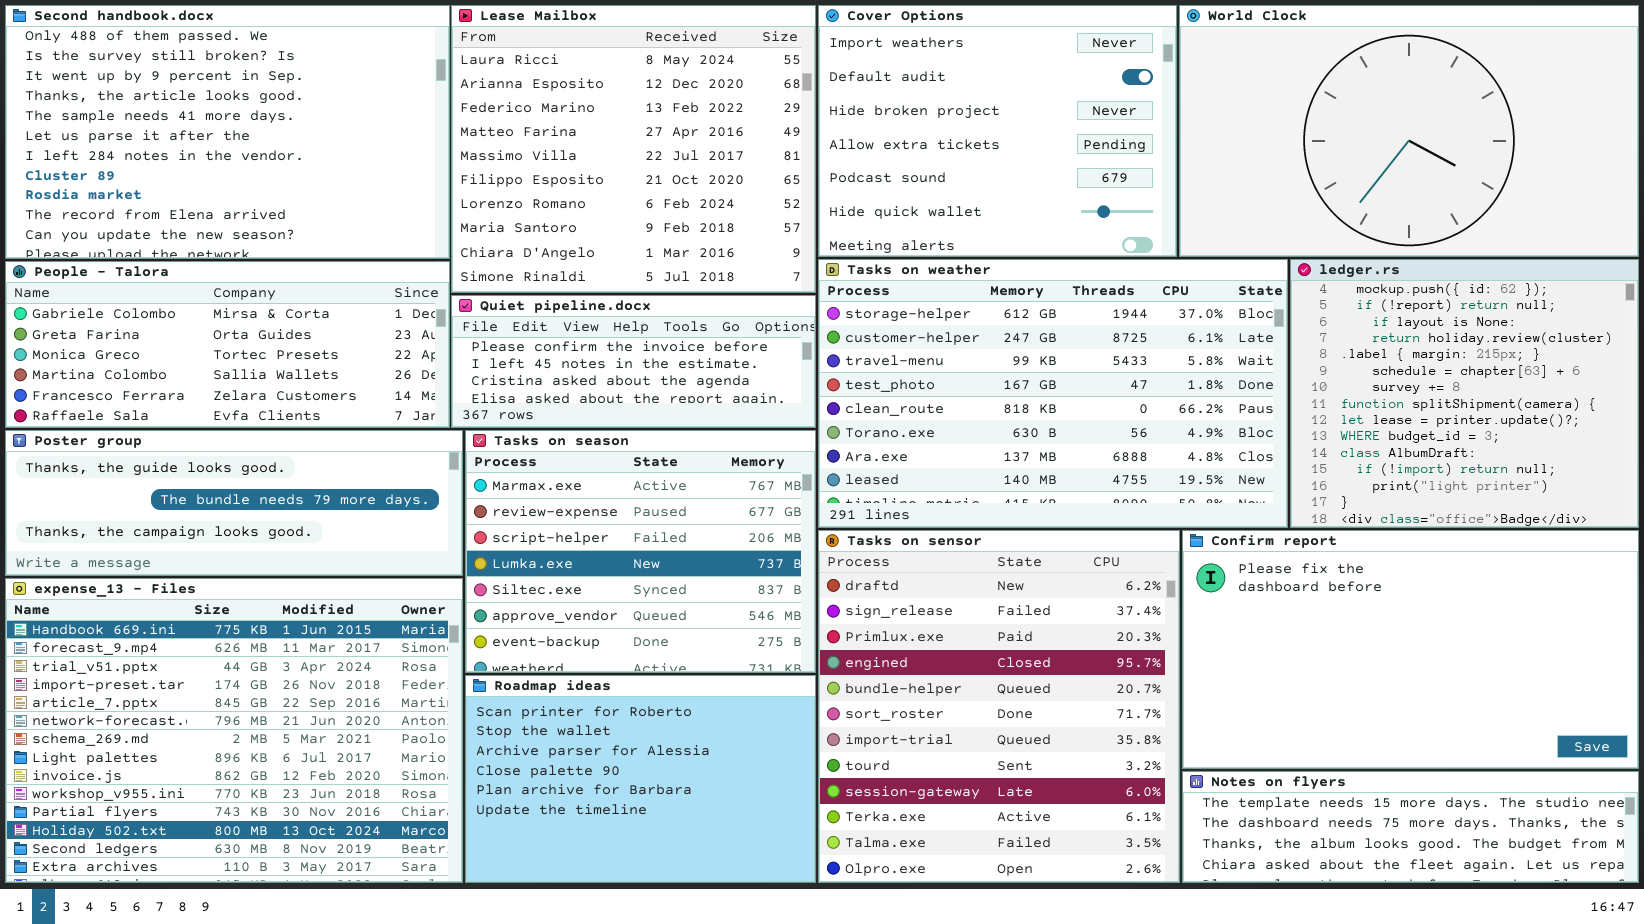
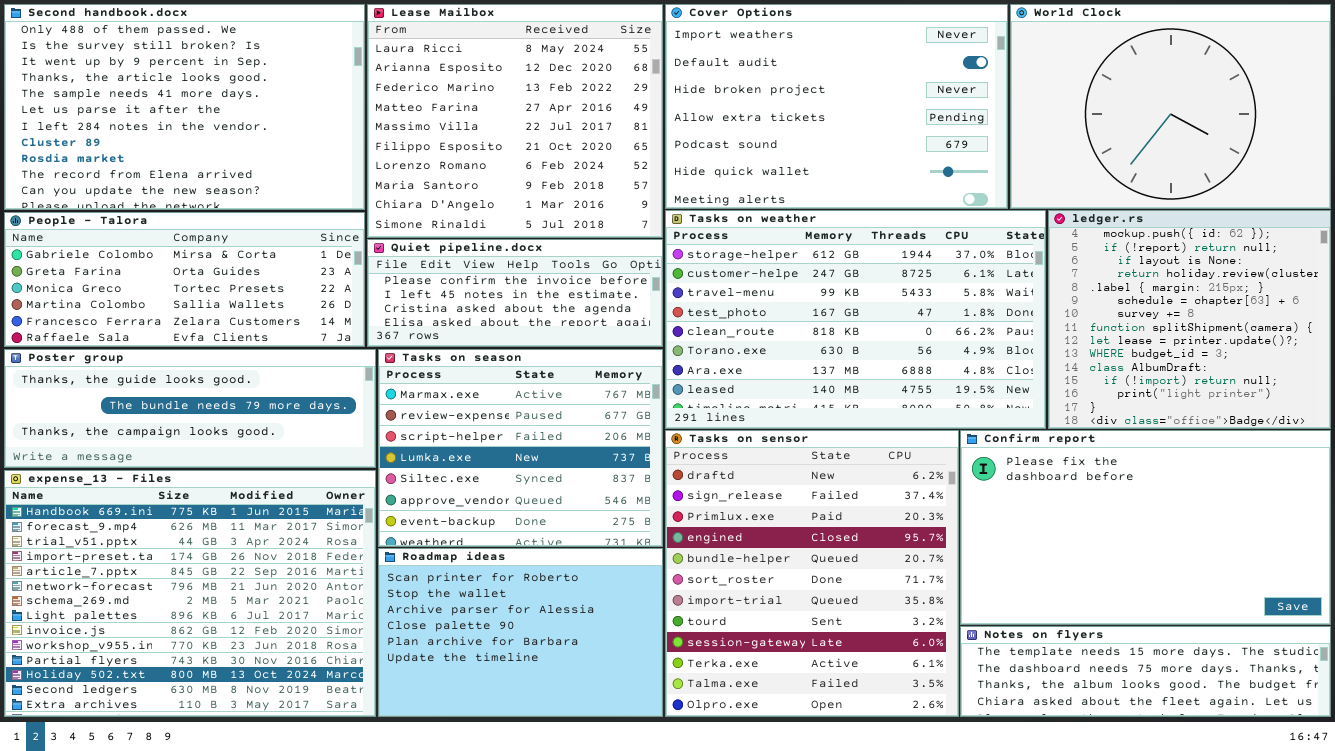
Cover Options: [818,5,1177,257] -> [665,4,1008,209], resized
World Clock: [1179,5,1639,257] -> [1010,4,1331,209], resized

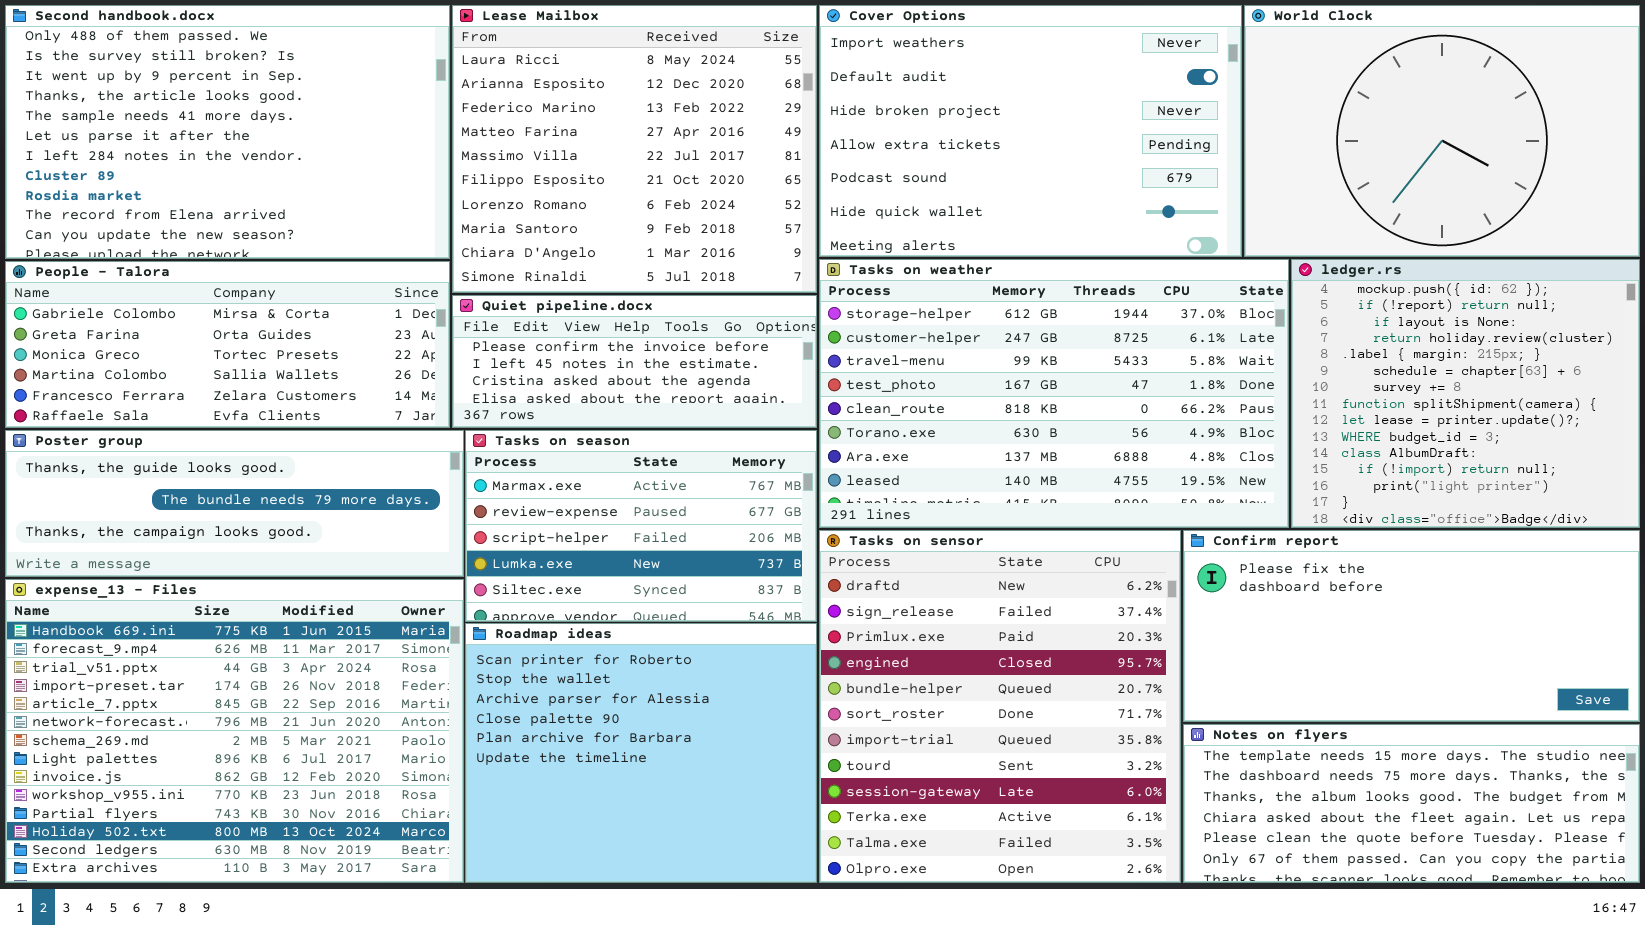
Tasks on season: [378,349,663,547] -> [465,430,817,622], resized
Confirm report: [960,430,1331,625] -> [1183,530,1640,722], resized
Roadmap ideas: [378,548,663,717] -> [465,623,817,883], resized
Notes on flyers: [960,626,1331,717] -> [1183,724,1640,883], resized

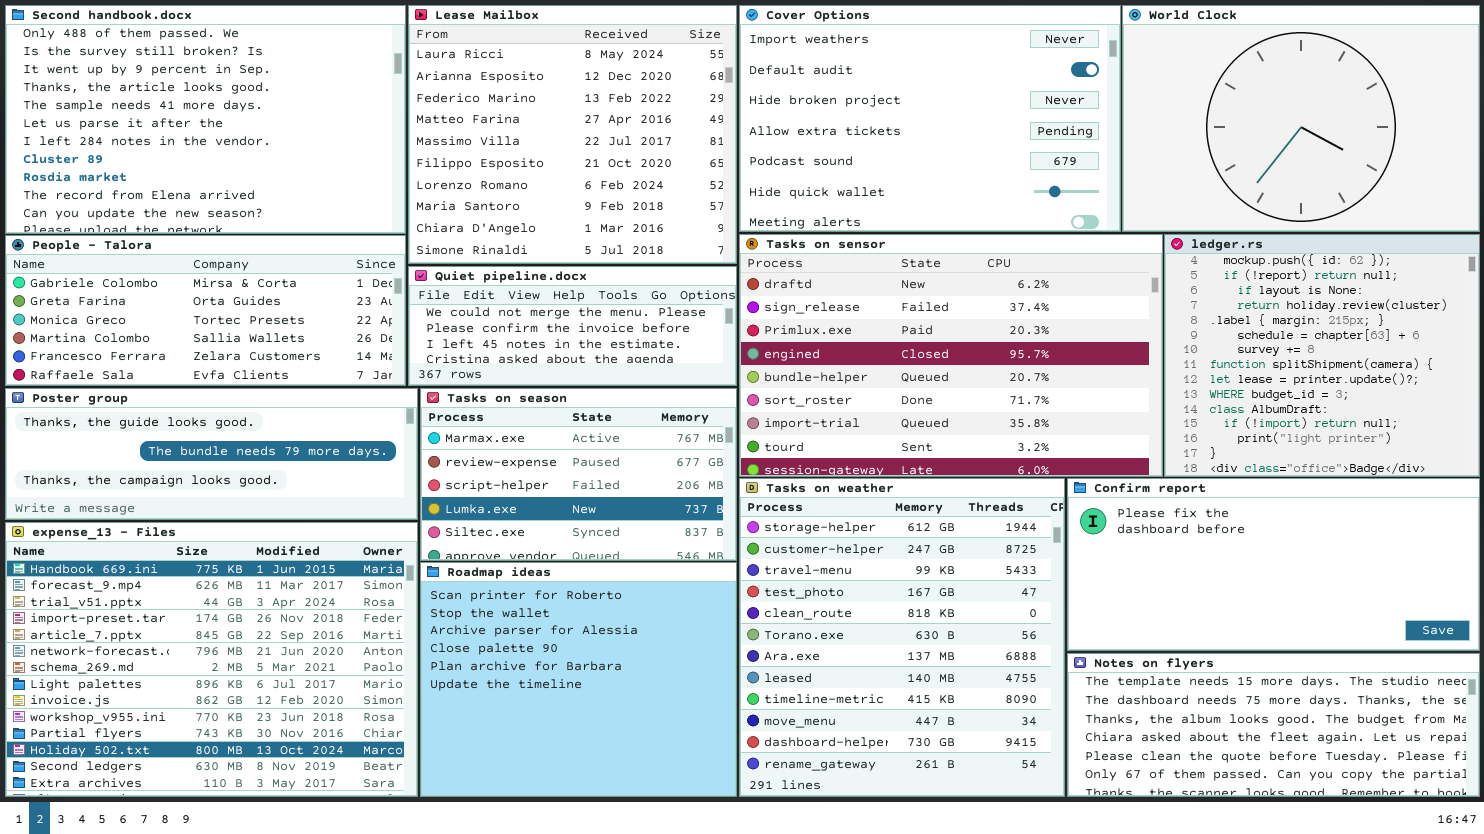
Tasks on weather: [819,259,1289,528] -> [739,478,1065,797], moved, resized
Quiet pipeline.docx: [452,295,817,428] -> [408,266,737,386], scrolled up 1 row
Tasks on sensor: [819,530,1181,883] -> [739,234,1163,477], moved, resized

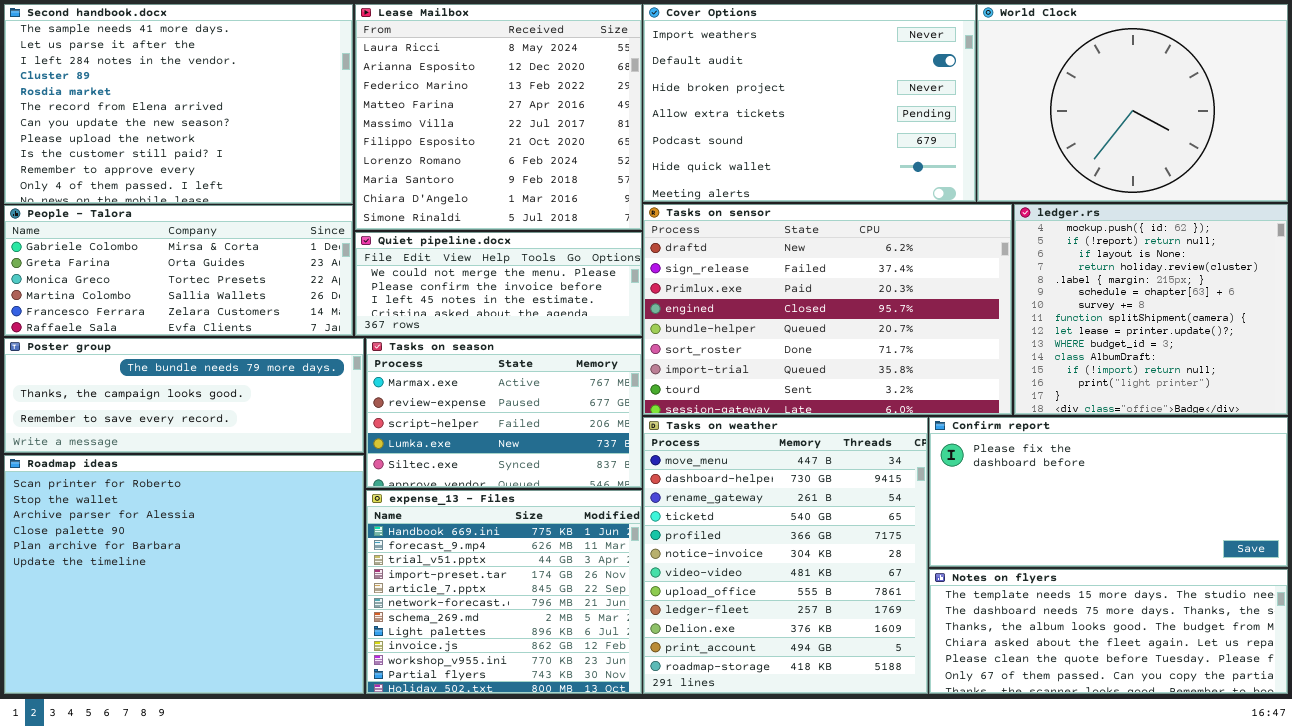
Second handbook.docx: [5,5,406,234] -> [4,4,353,204], scrolled down 4 rows
Poster group: [5,388,418,520] -> [4,338,364,453], scrolled down 1 row
Tasks on weather: [739,478,1065,797] -> [643,417,928,694], scrolled down 9 rows
expense_13 - Files: [5,522,418,797] -> [366,490,642,694], moved, resized
Roadmap ideas: [420,562,737,797] -> [4,455,364,694], moved, resized

